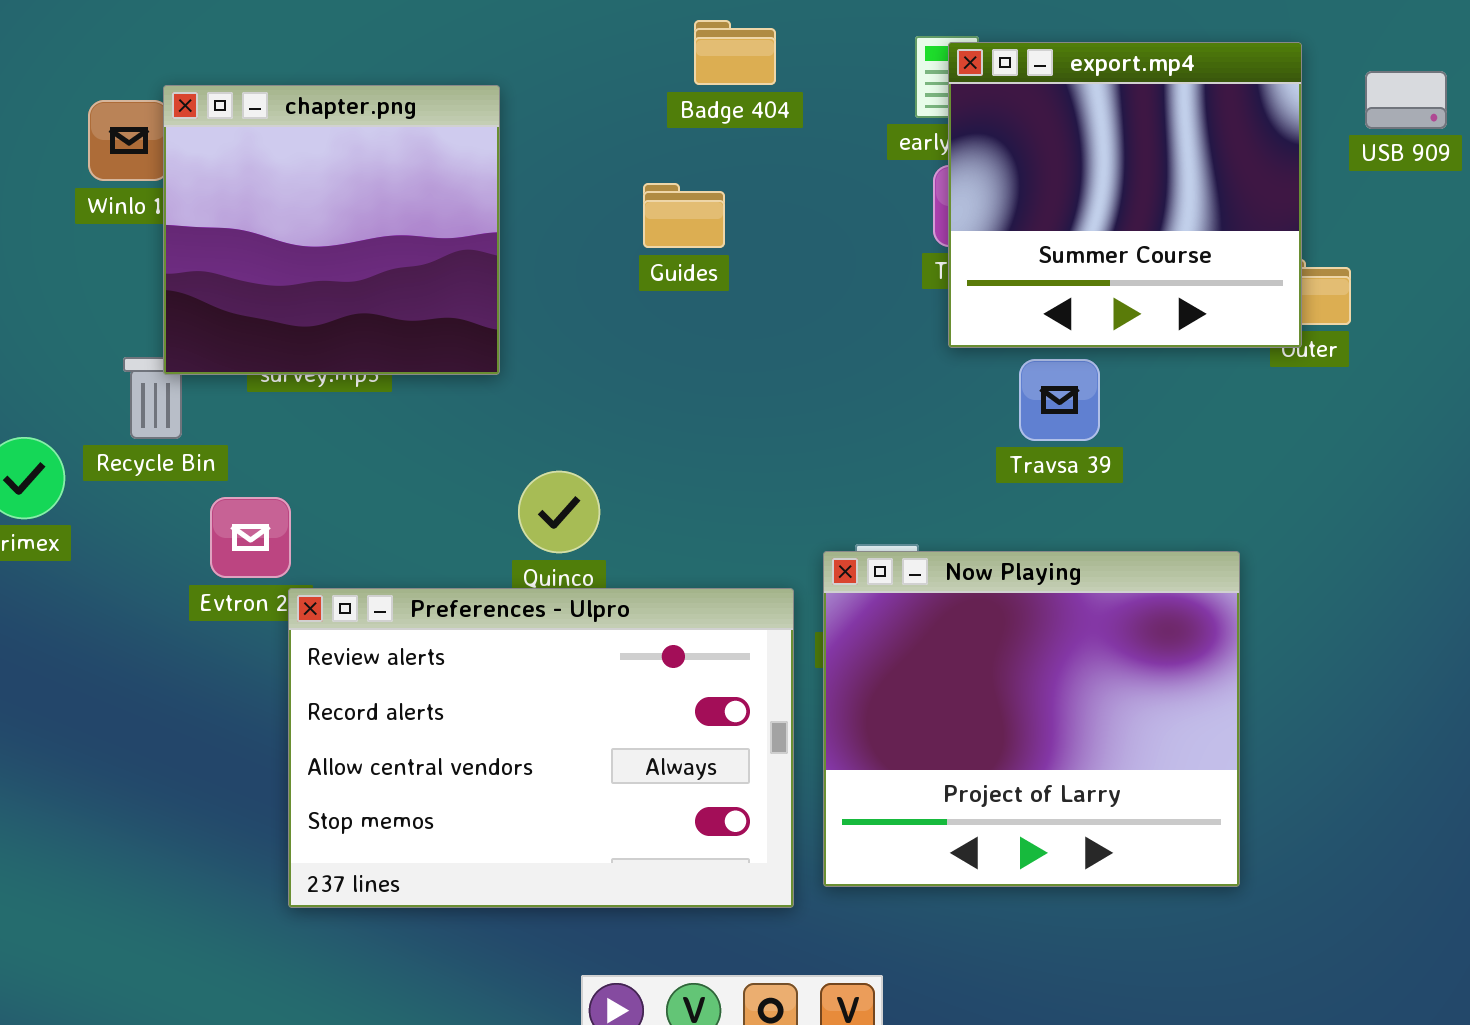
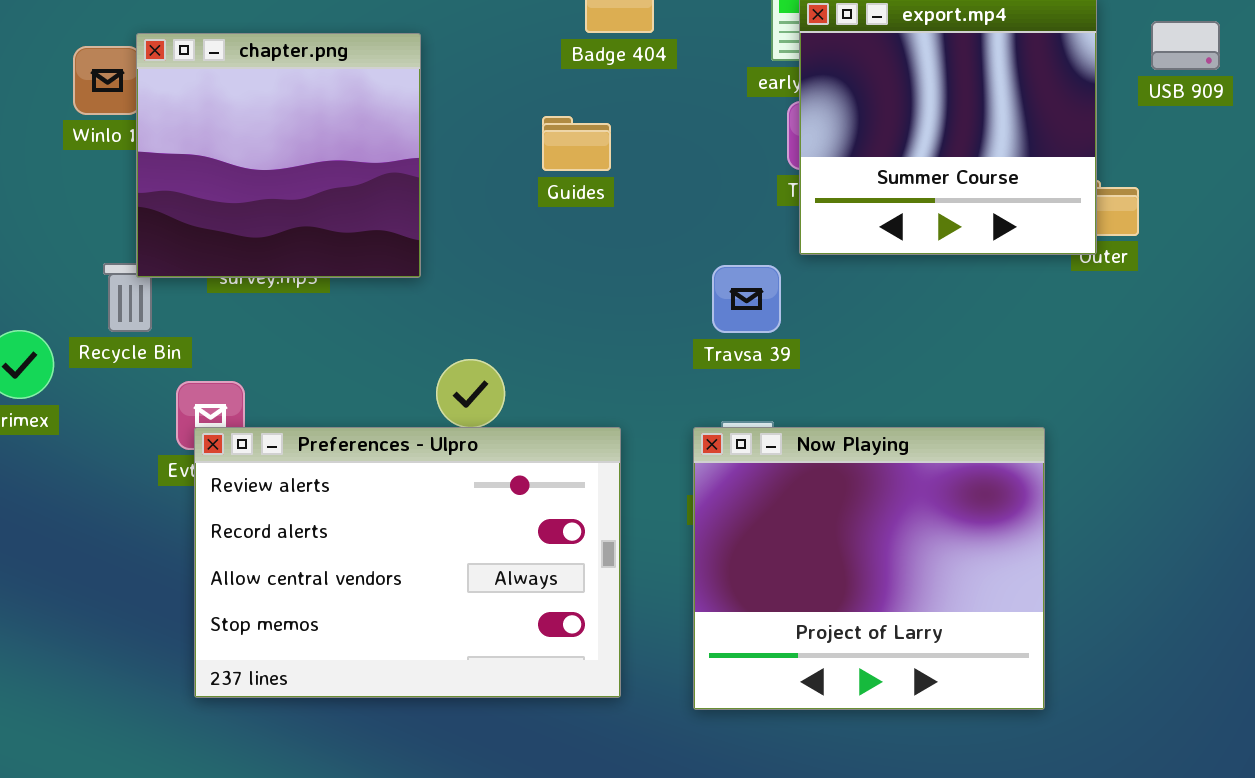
Travsa 39: [1019,359,1100,441] -> [712,265,781,333], moved
Preferences - Ulpro: [288,588,794,908] -> [194,427,621,698], moved

